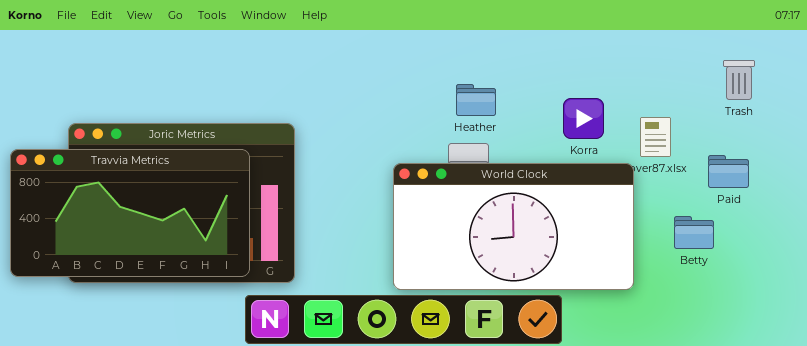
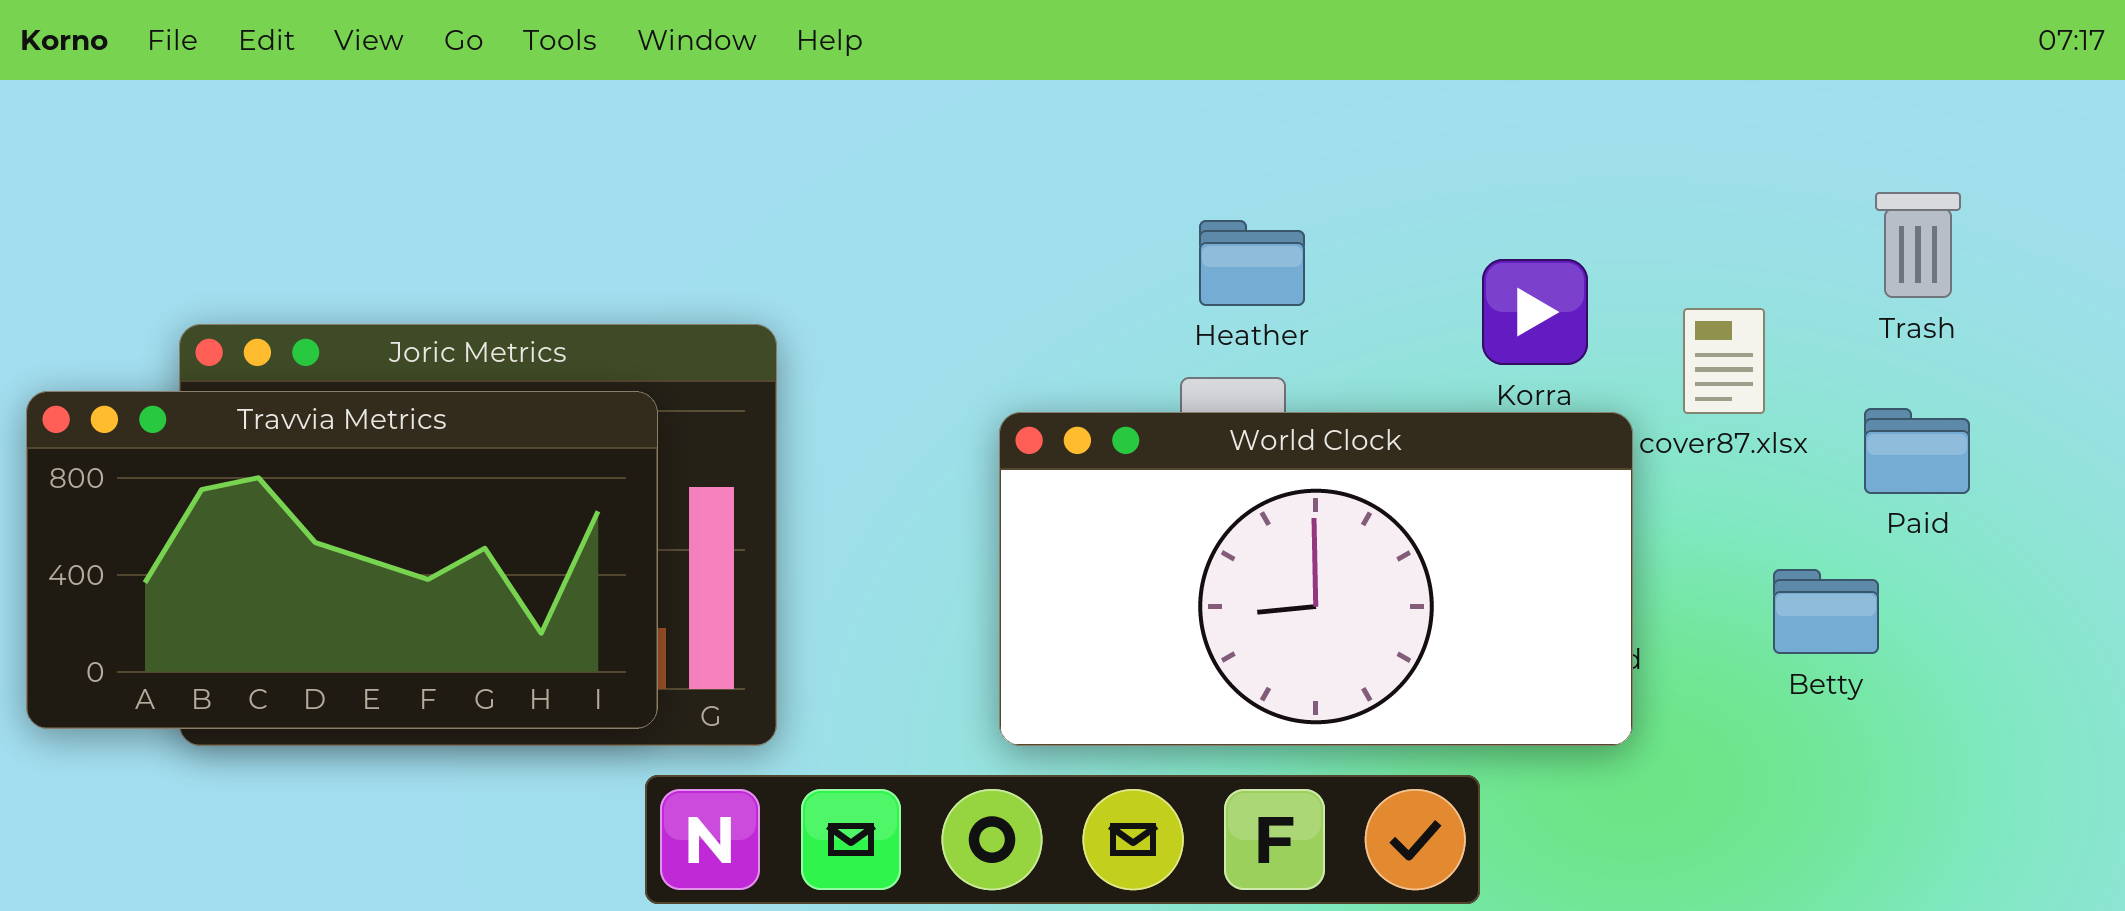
Trash: [723,60,755,100] -> [1875,192,1961,298], moved
World Clock: [393,163,634,290] -> [999,412,1633,746], moved

